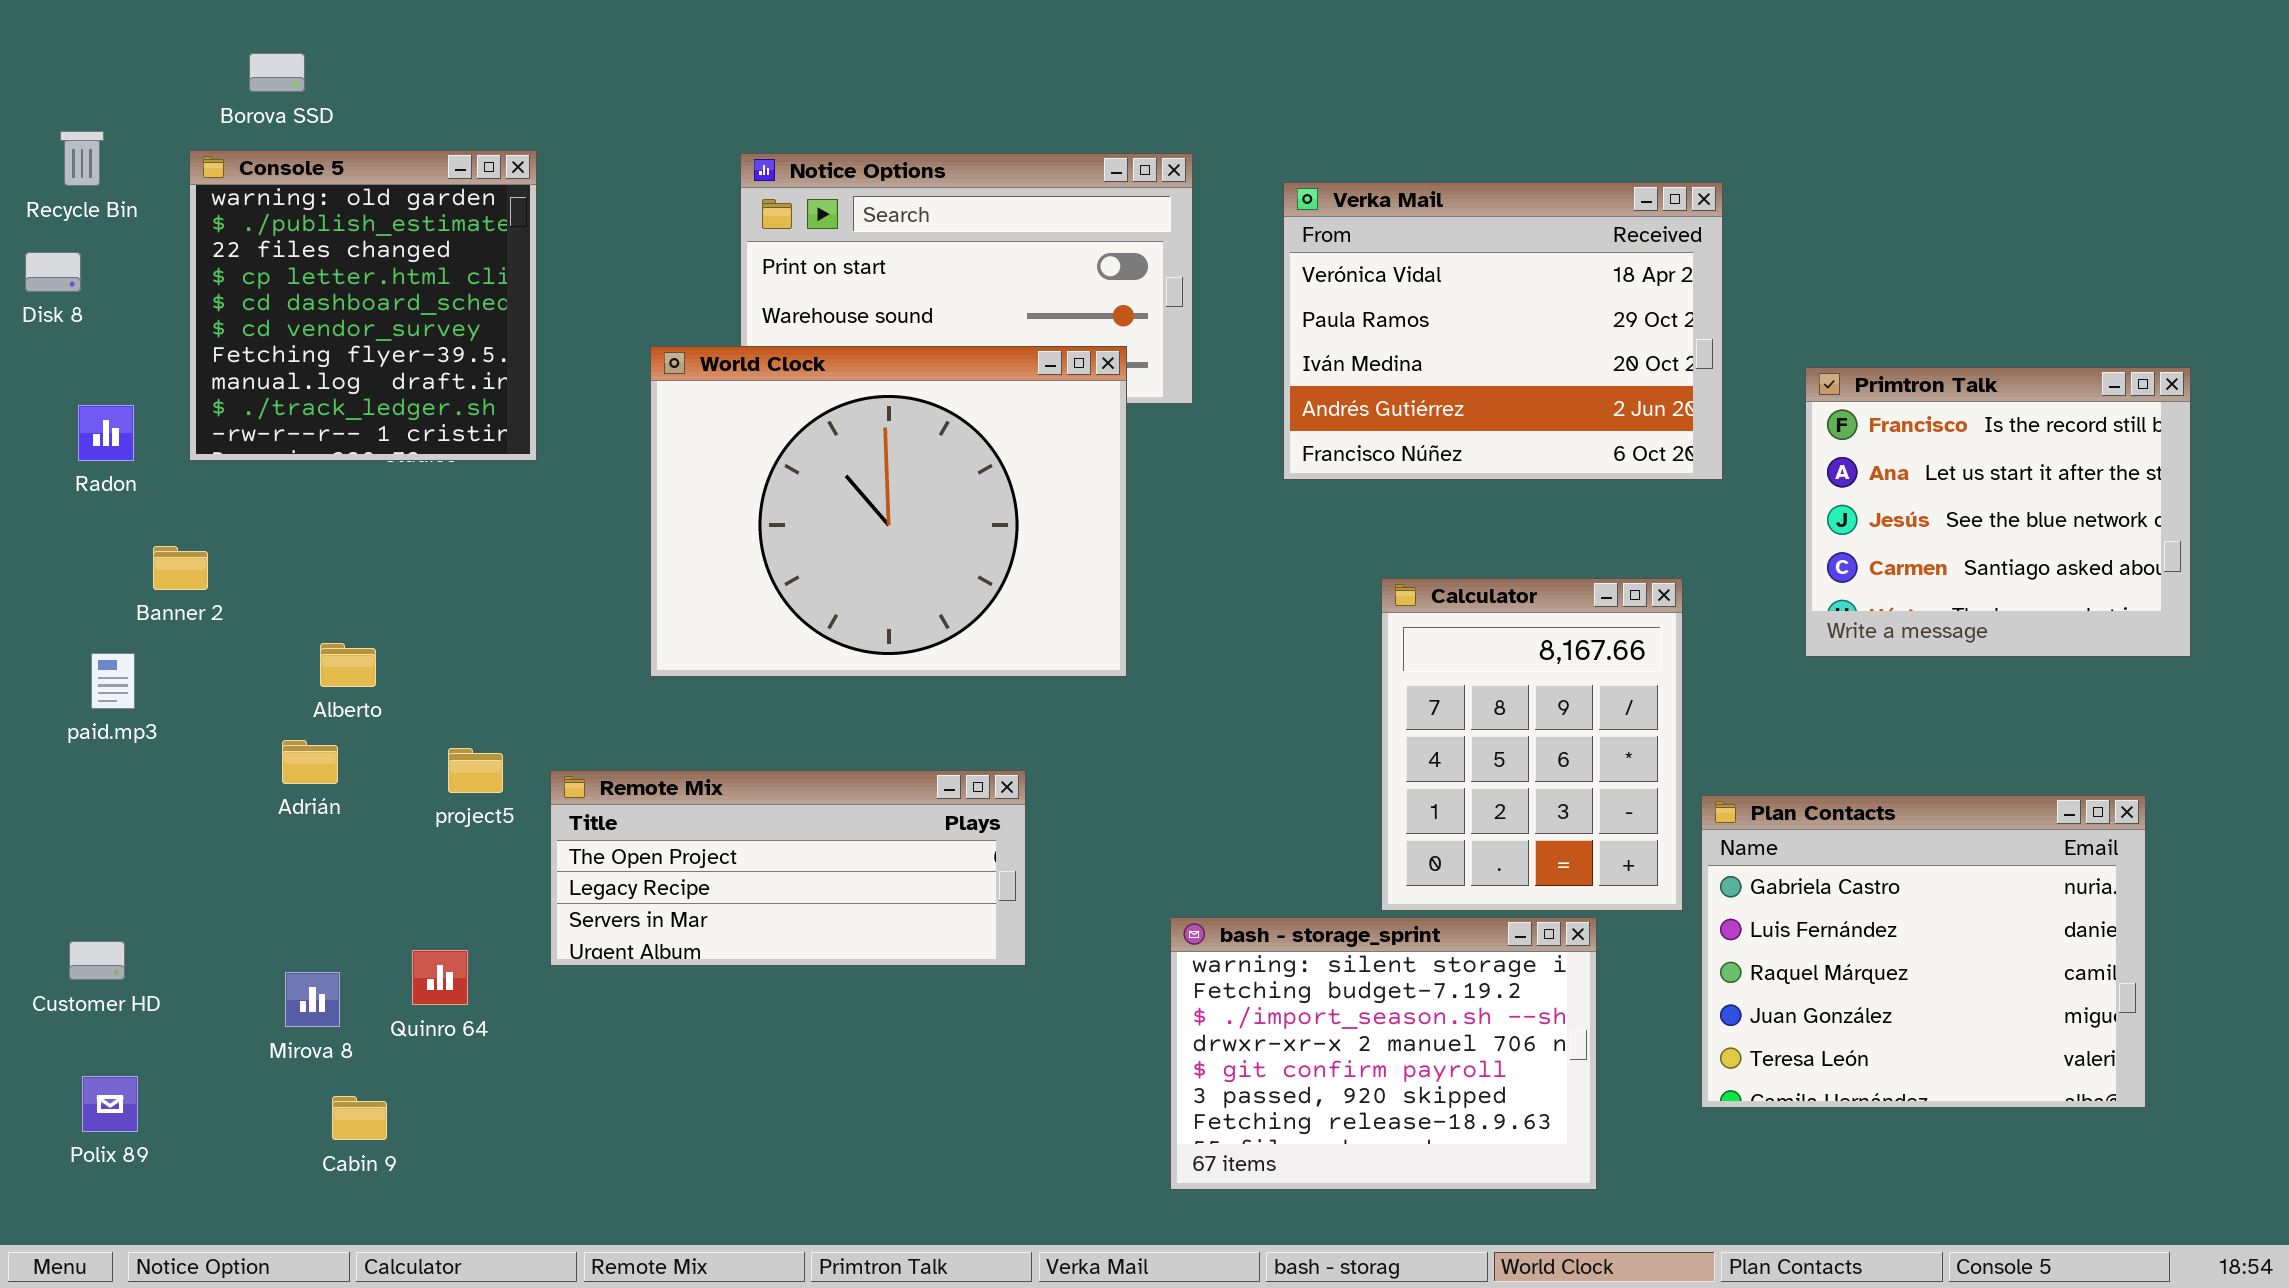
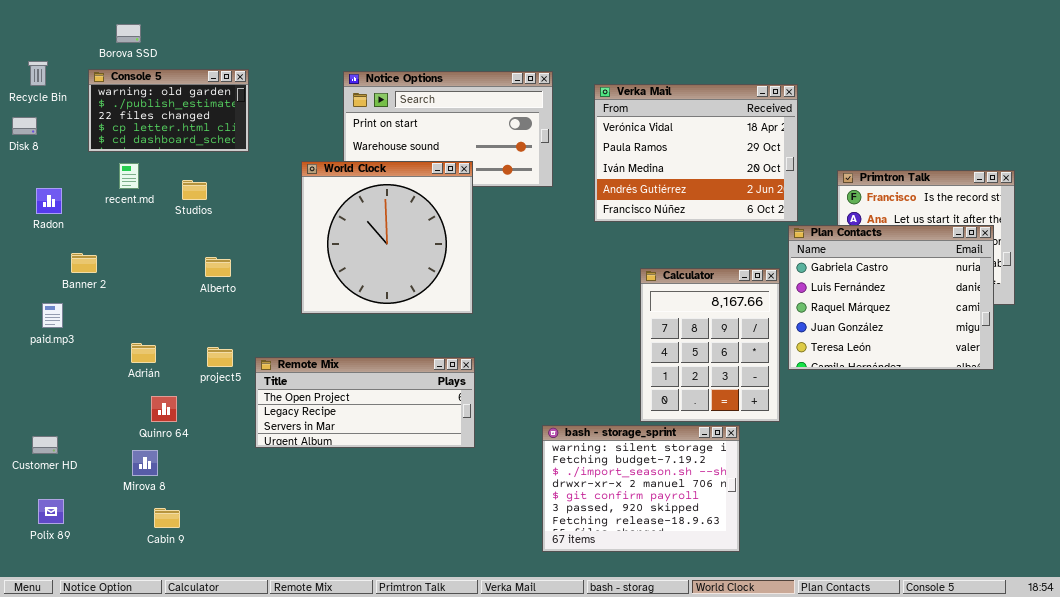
Console 5: [189,150,537,461] -> [88,69,249,152], resized
World Clock: [650,346,1127,677] -> [301,161,473,314], resized
Alberto: [320,643,376,687] -> [205,257,231,277], moved
Plan Contacts: [1701,795,2146,1108] -> [788,225,994,370], moved
Quinro 64: [412,950,468,1005] -> [151,396,177,422], moved

